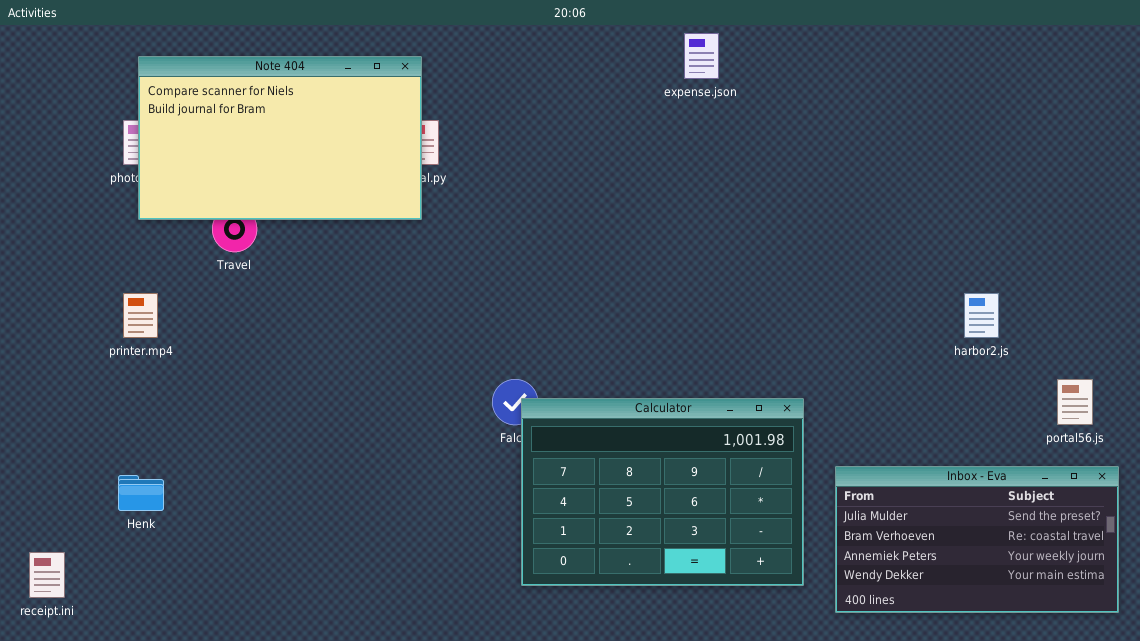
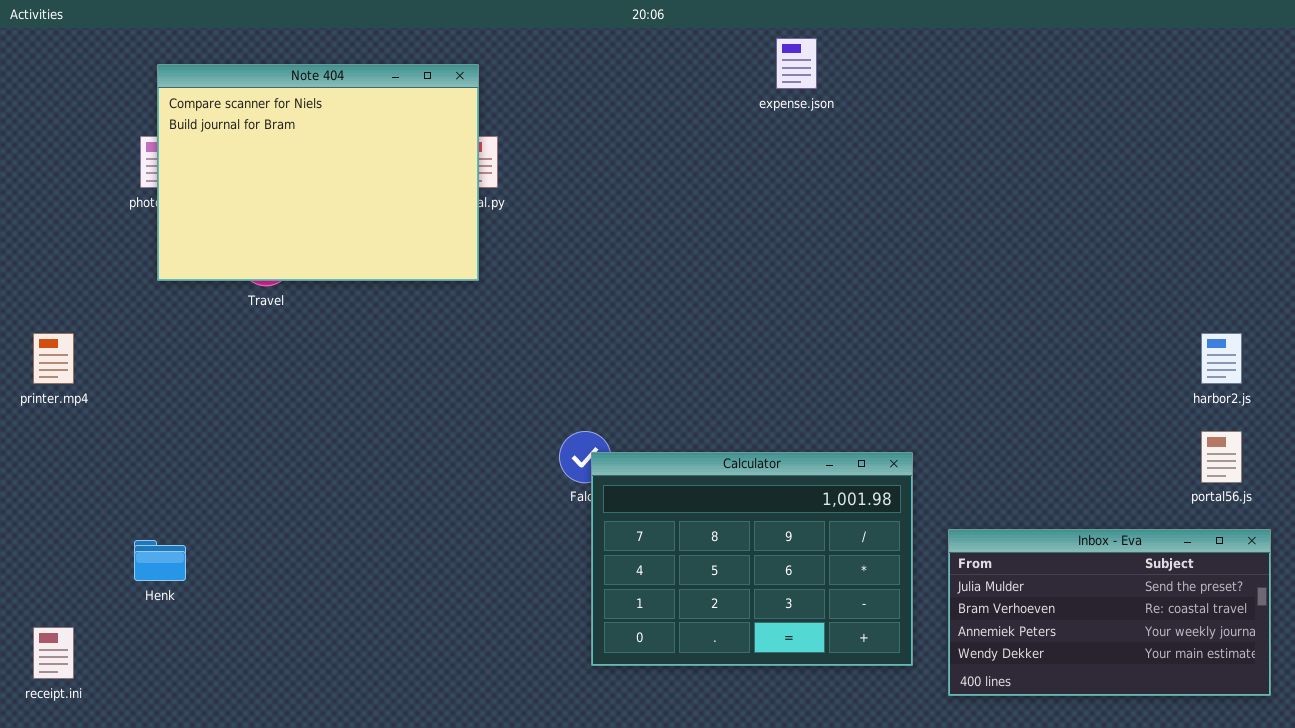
Note 404: [138,56,422,220] -> [157,64,479,281], resized
printer.mp4: [123,293,158,338] -> [33,333,74,384], moved
harbor2.js: [964,293,999,338] -> [1201,333,1242,384], moved

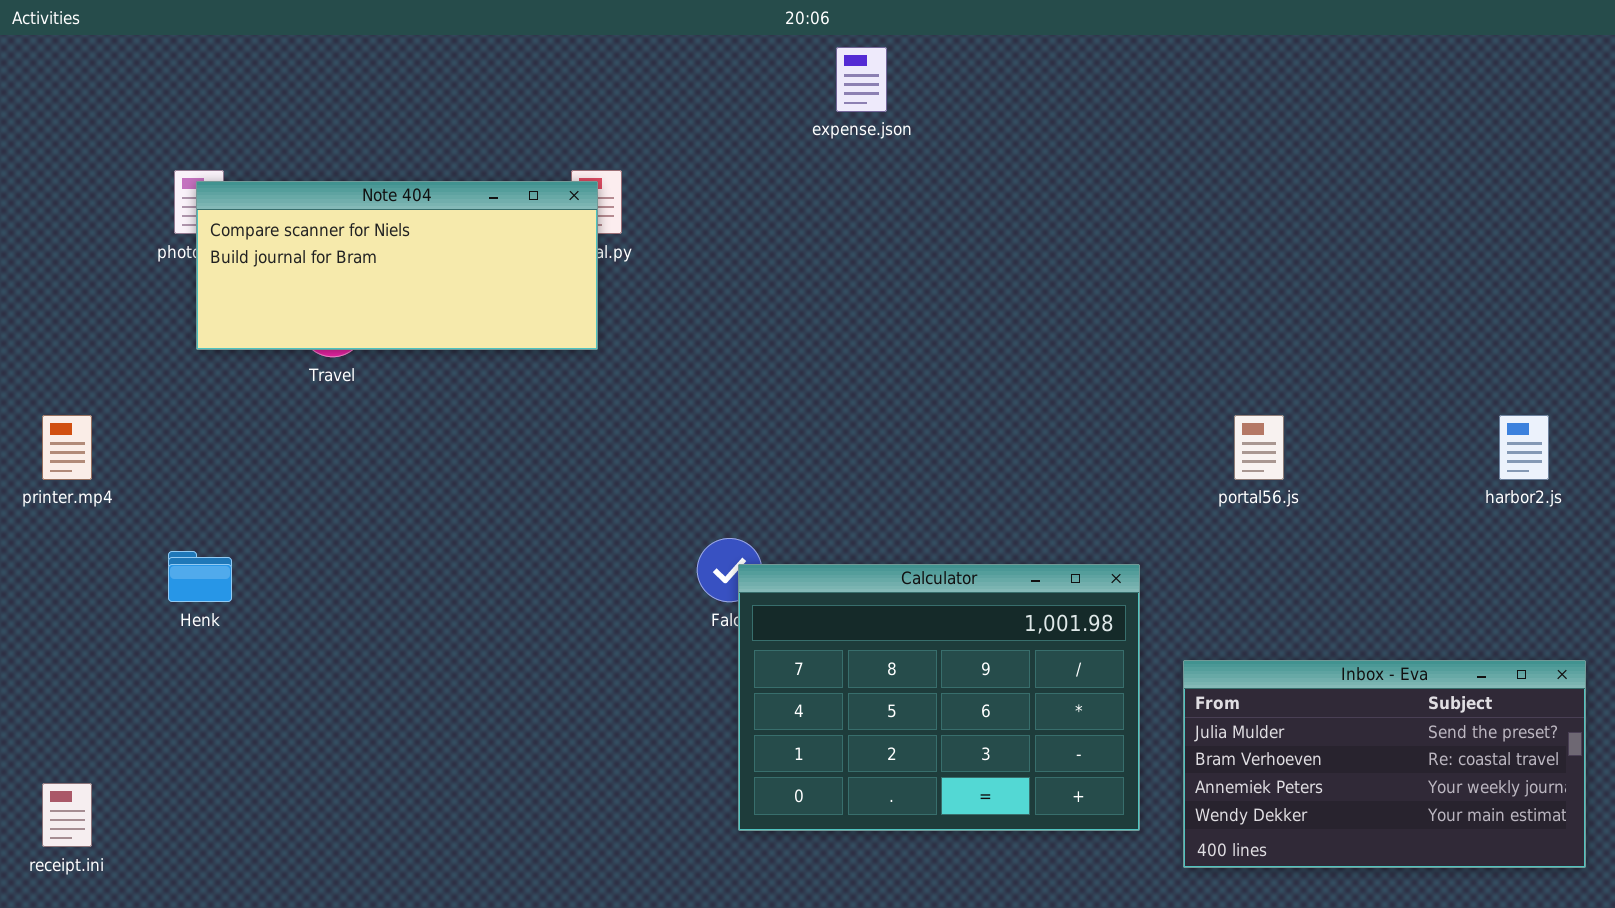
expense.json: [776,38,817,89] -> [836,47,887,112], moved
Note 404: [157,64,479,281] -> [196,181,598,350], resized
portal56.js: [1201,431,1242,483] -> [1234,415,1284,480], moved
Henk: [134,540,186,581] -> [168,551,232,602], moved

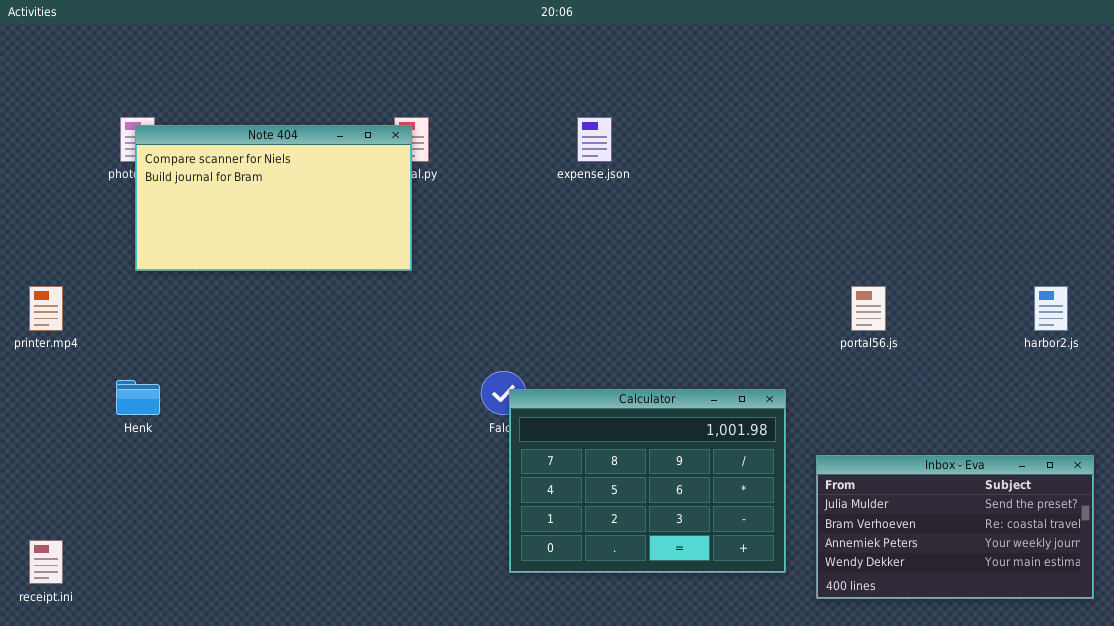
expense.json: [836,47,887,112] -> [577,117,612,162], moved
Note 404: [196,181,598,350] -> [135,125,412,271], resized

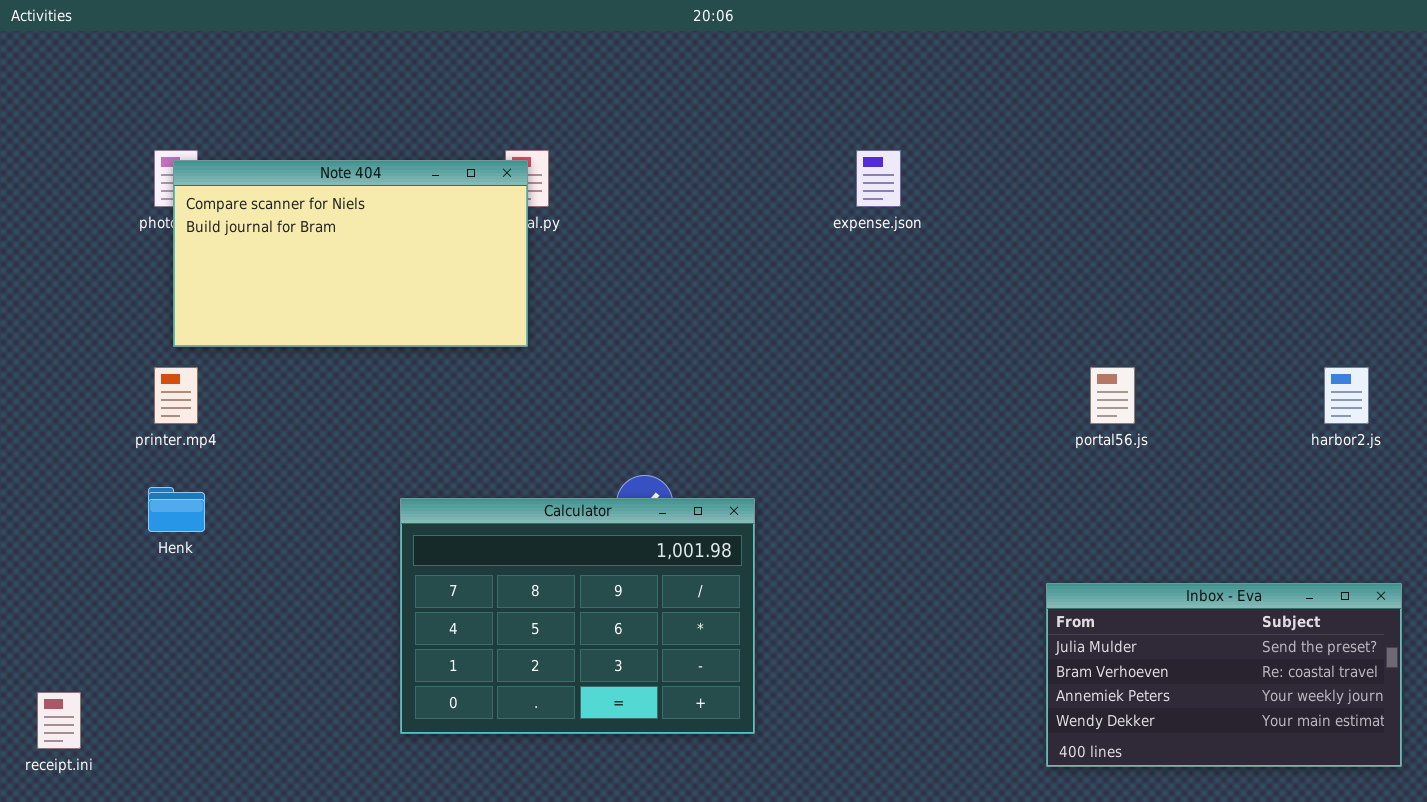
expense.json: [577,117,612,162] -> [856,150,901,207], moved
printer.mp4: [29,286,63,331] -> [154,367,198,424], moved
Calculator: [509,389,786,573] -> [400,498,755,734], moved

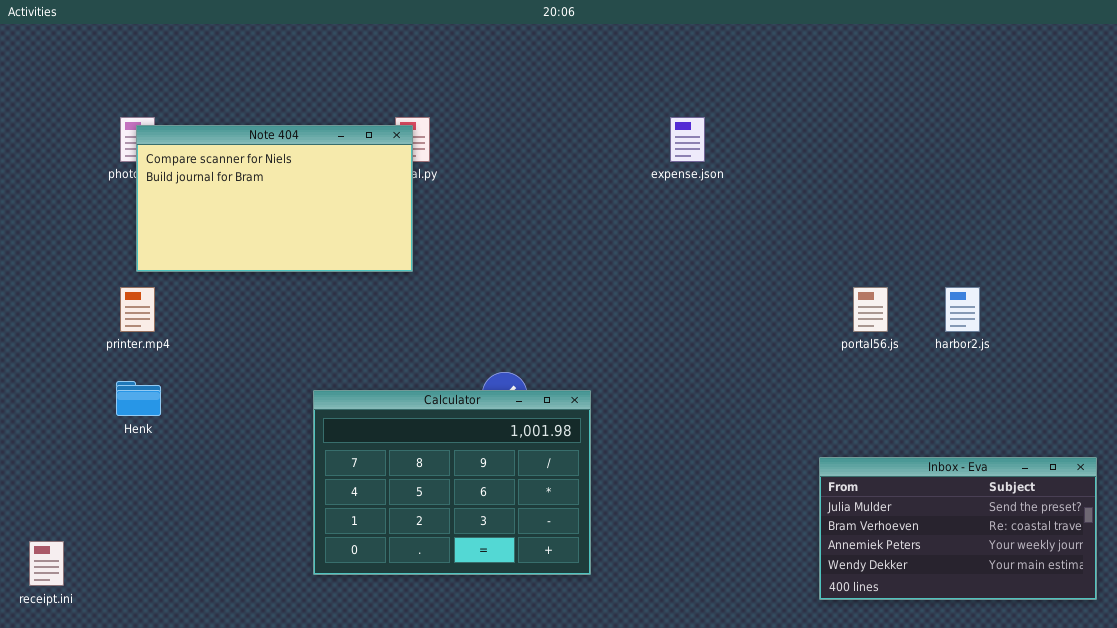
harbor2.js: [1324,367,1369,424] -> [945,287,980,332], moved

